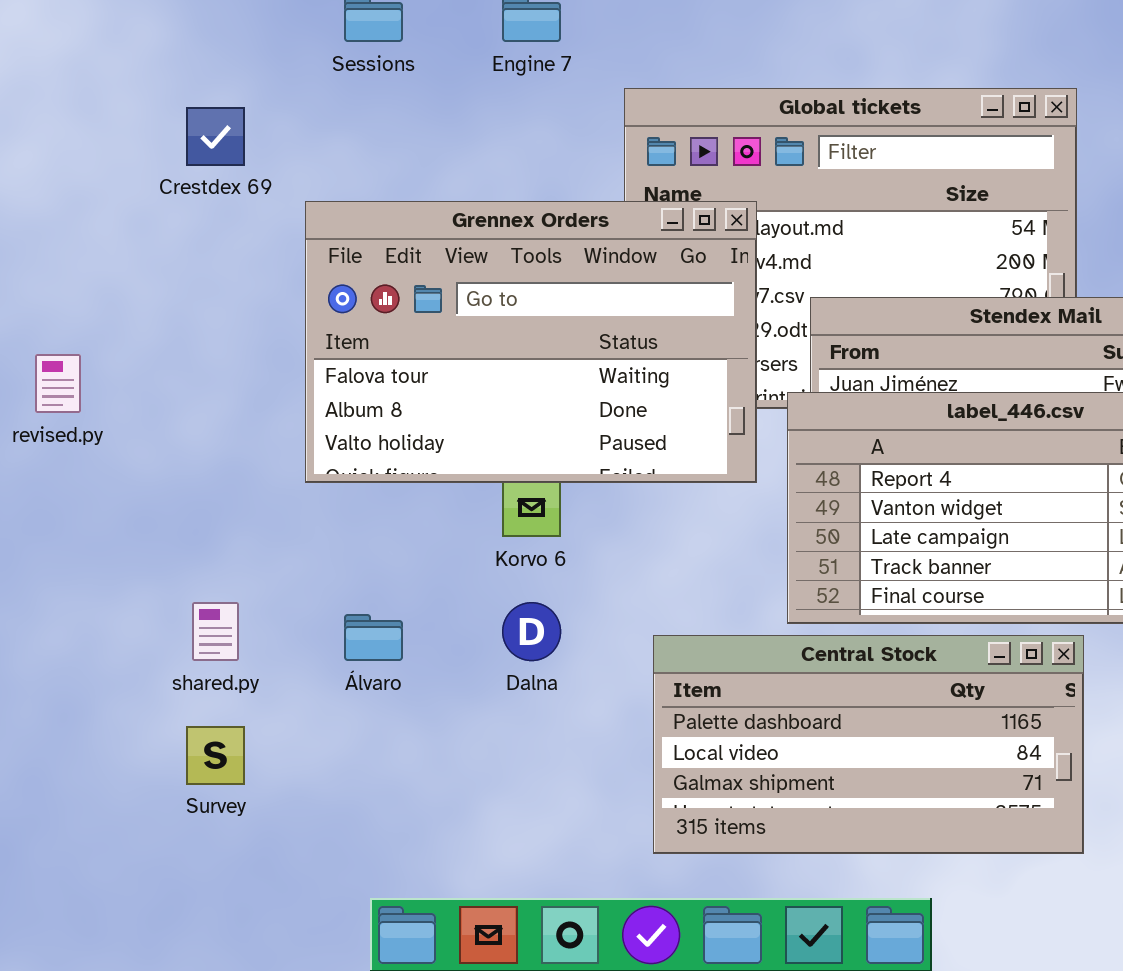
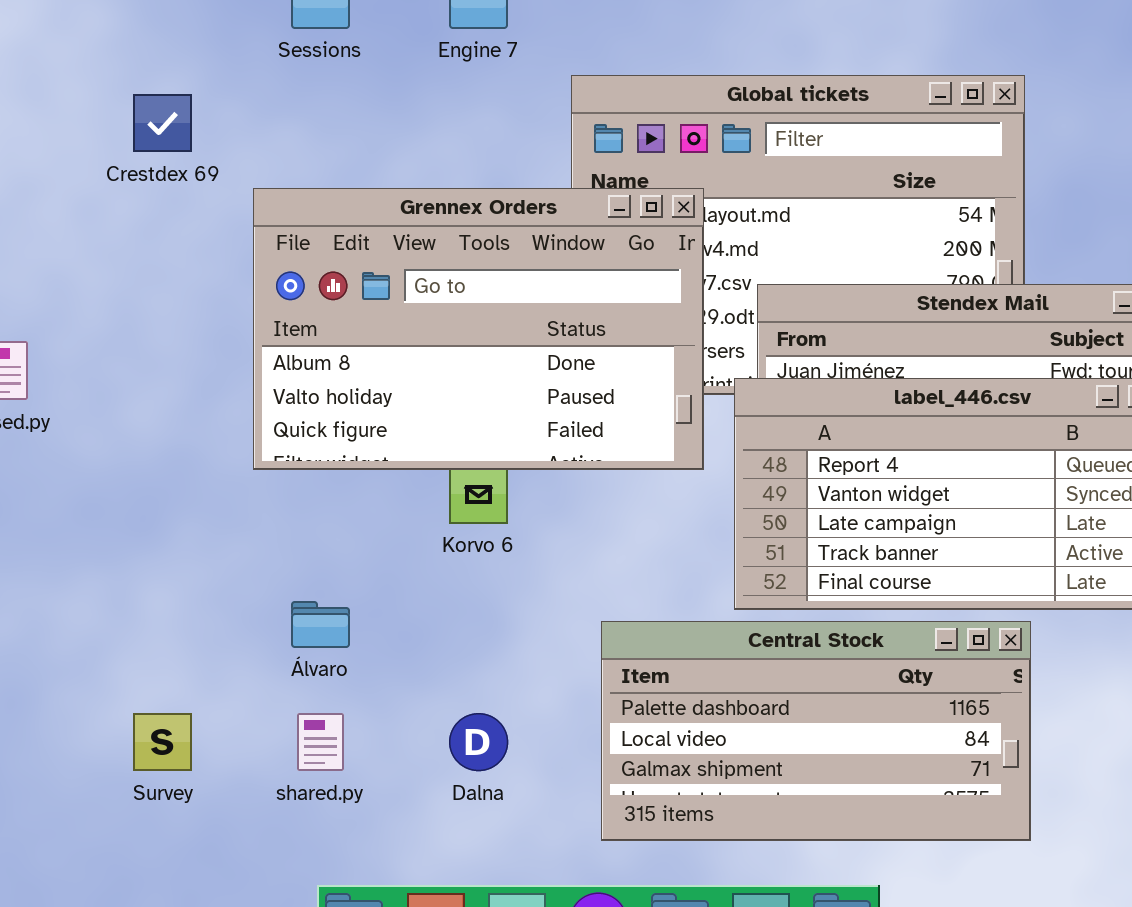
Grennex Orders: [305,201,757,483] -> [253,188,704,470], scrolled down 1 row
shared.py: [192,602,239,661] -> [297,713,344,771], moved
Dalna: [502,602,561,661] -> [449,713,508,771], moved

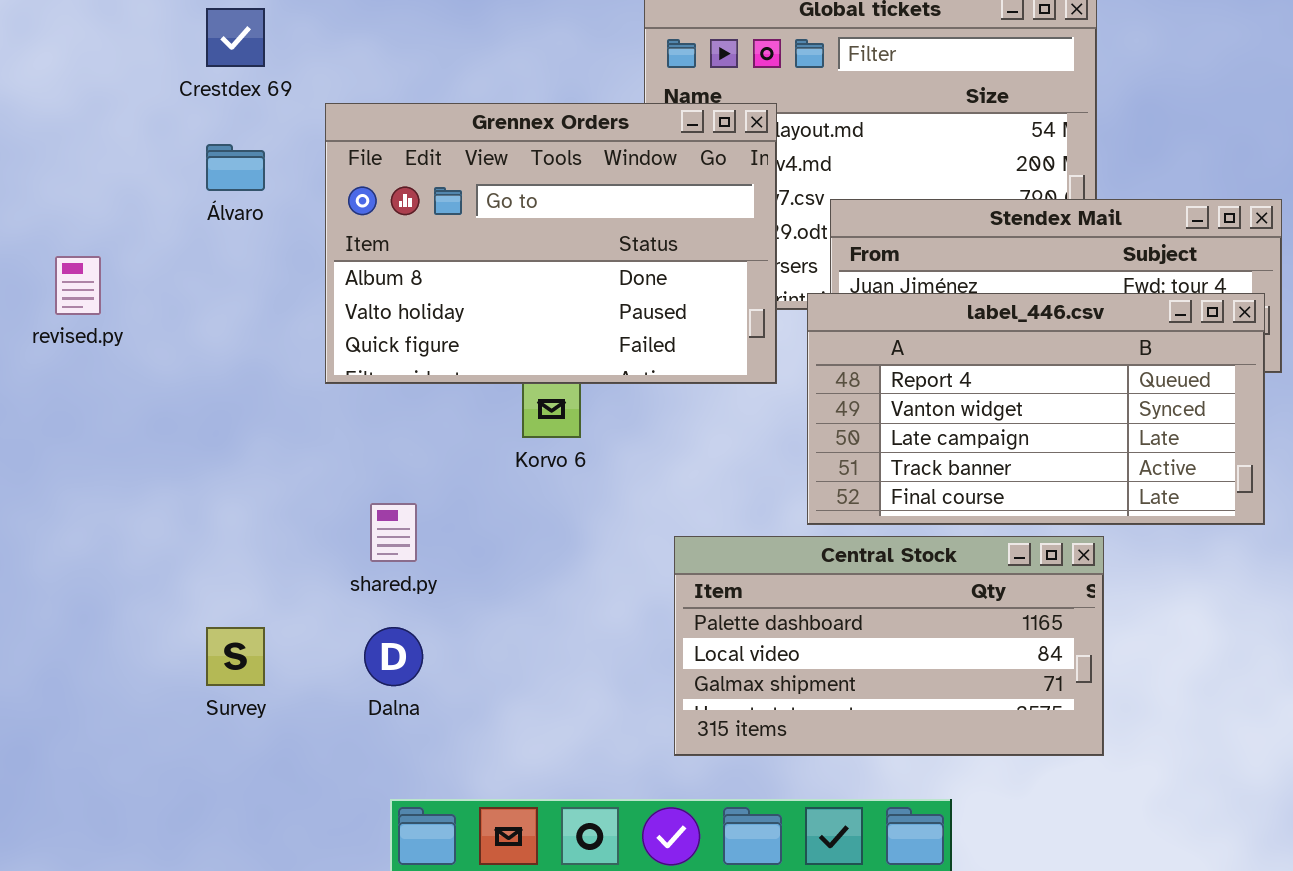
Álvaro: [291,601,350,648] -> [206,144,265,191], moved
shared.py: [297,713,344,771] -> [370,503,417,562], moved
Dalna: [449,713,508,771] -> [364,627,423,686], moved

